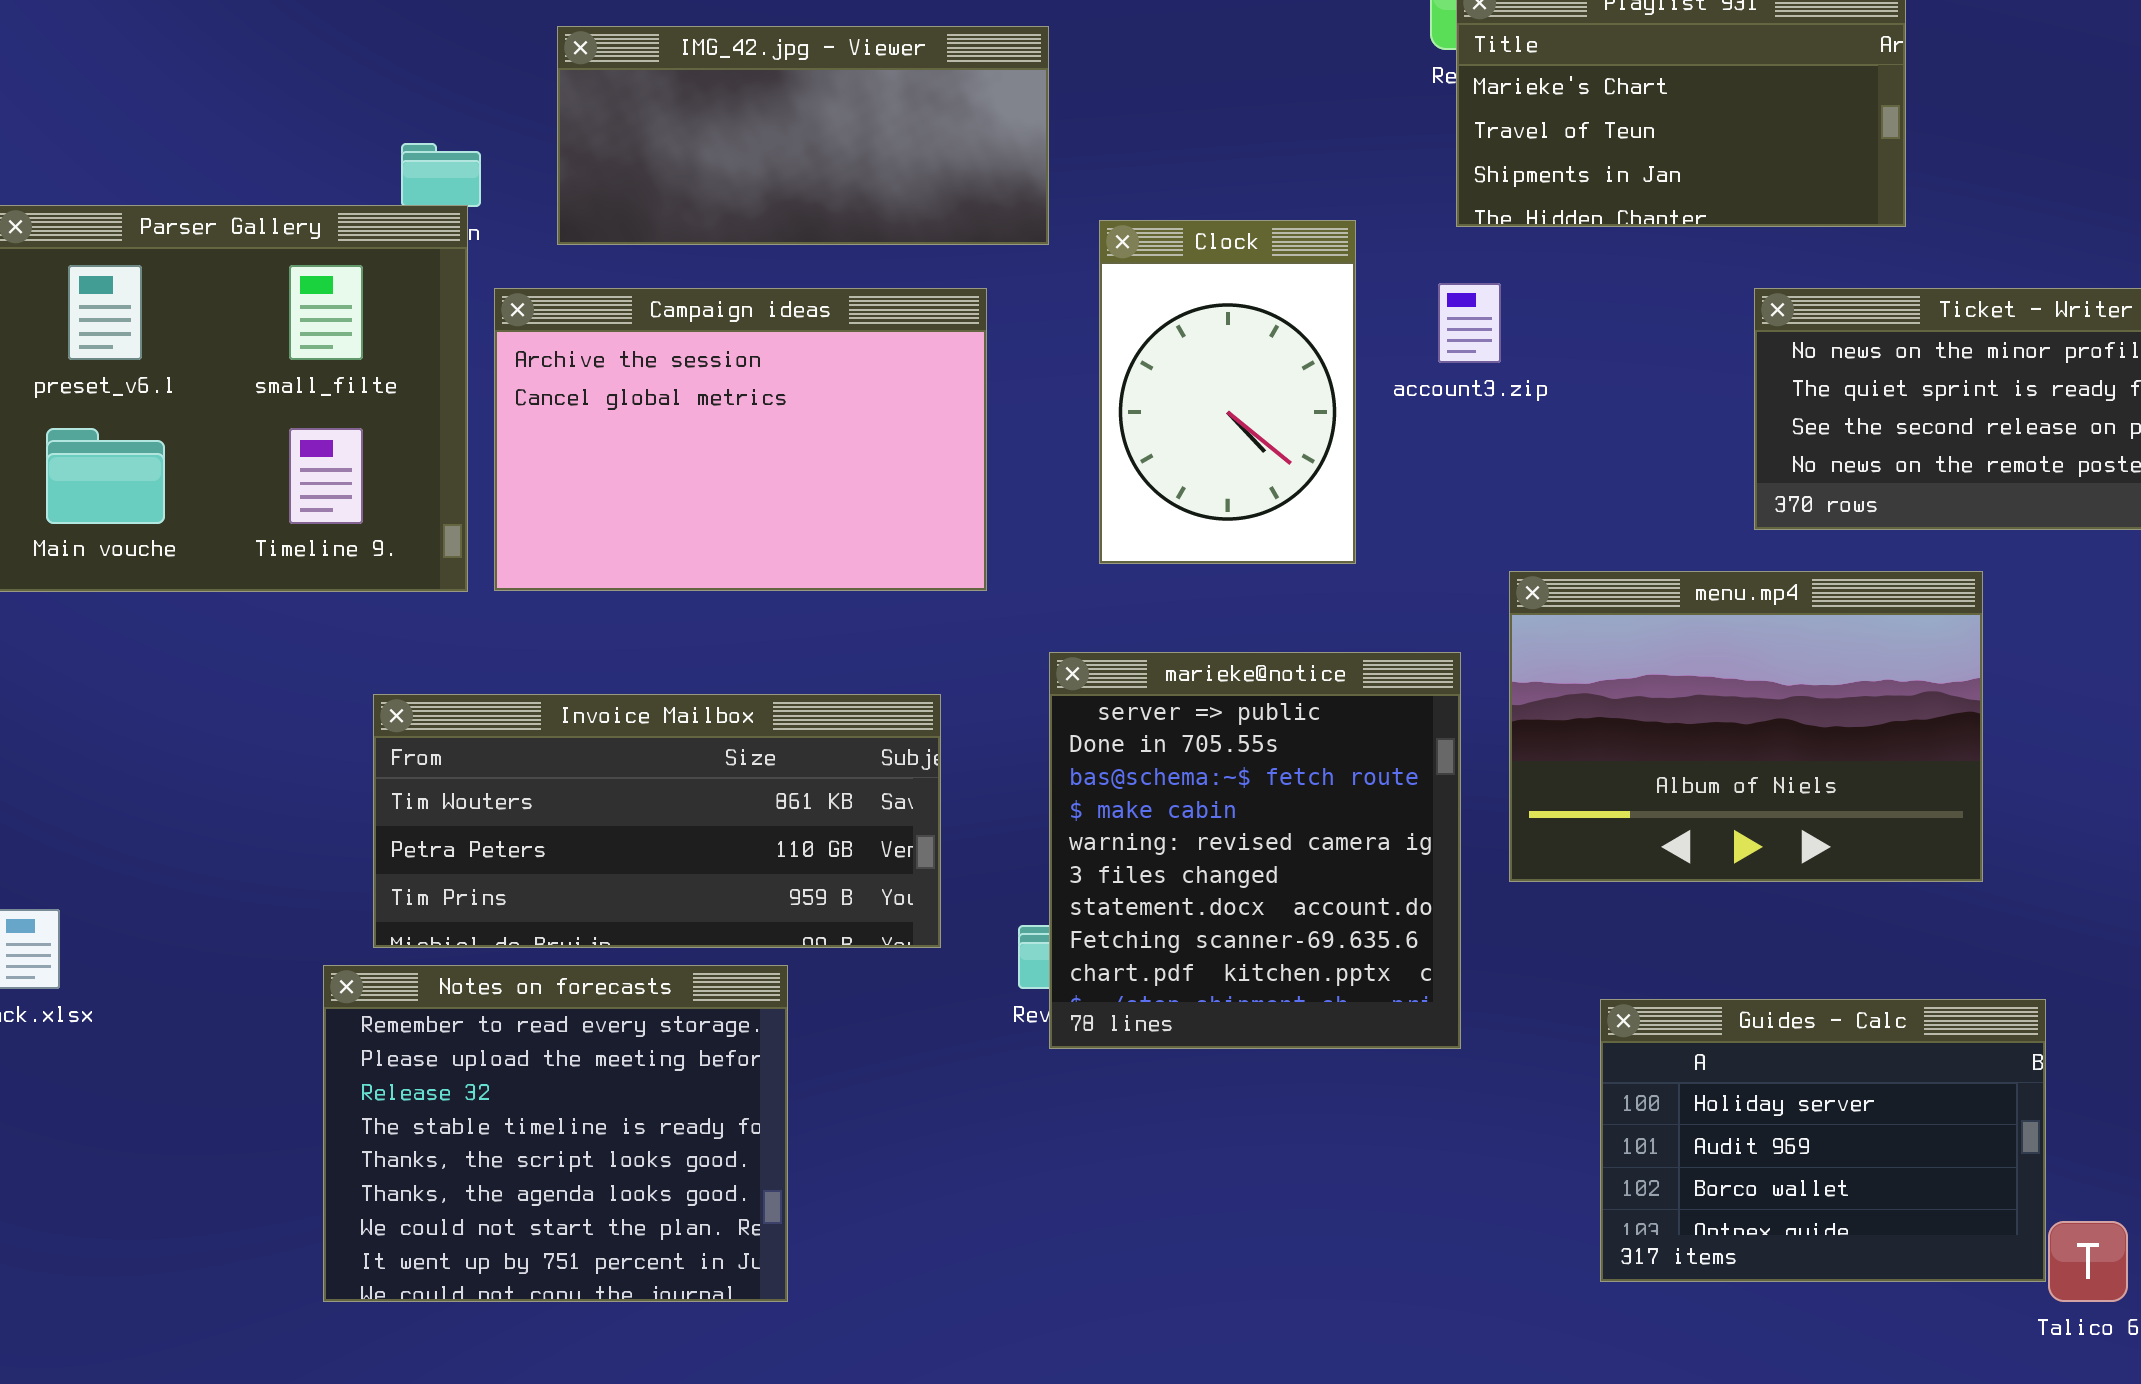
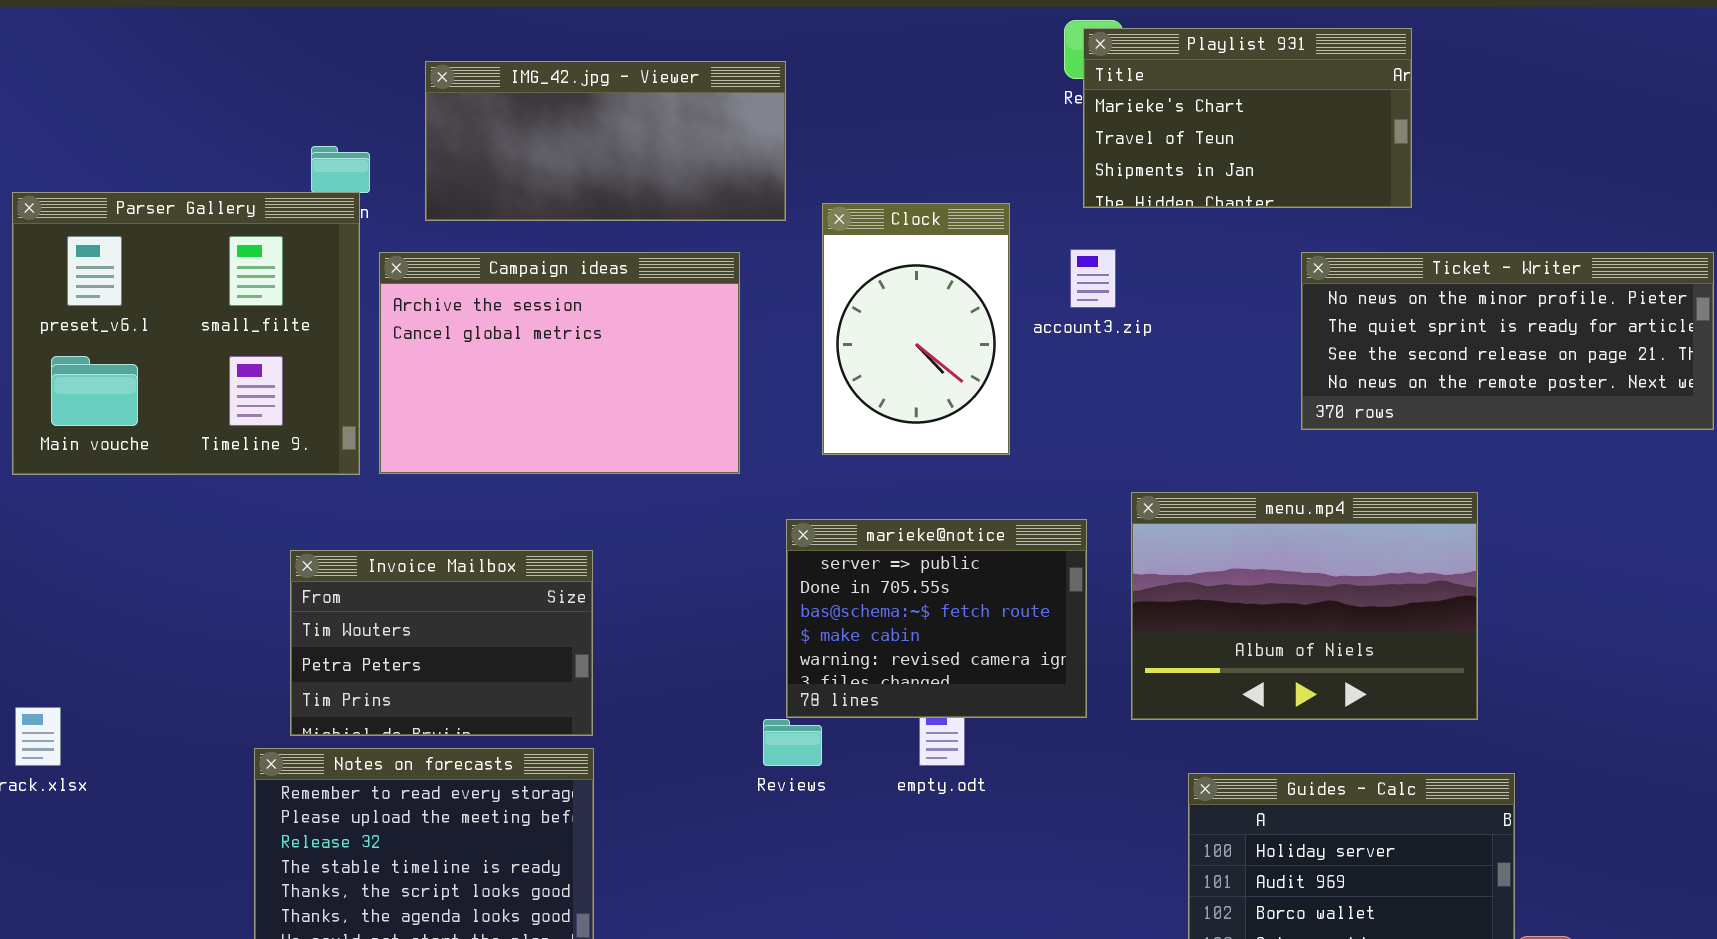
menu.mp4: [1509,571,1983,882] -> [1131,492,1478,720], moved
marieke@notice: [1049,652,1461,1049] -> [786,519,1087,718], resized
Invoice Mailbox: [373,694,941,948] -> [290,550,593,736], resized

